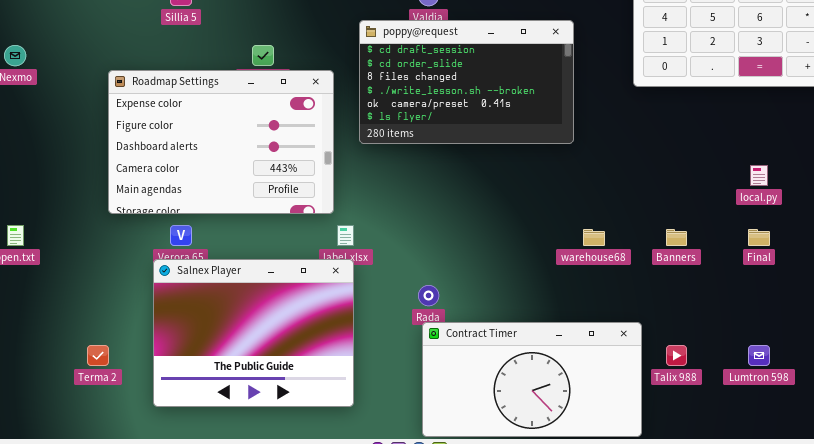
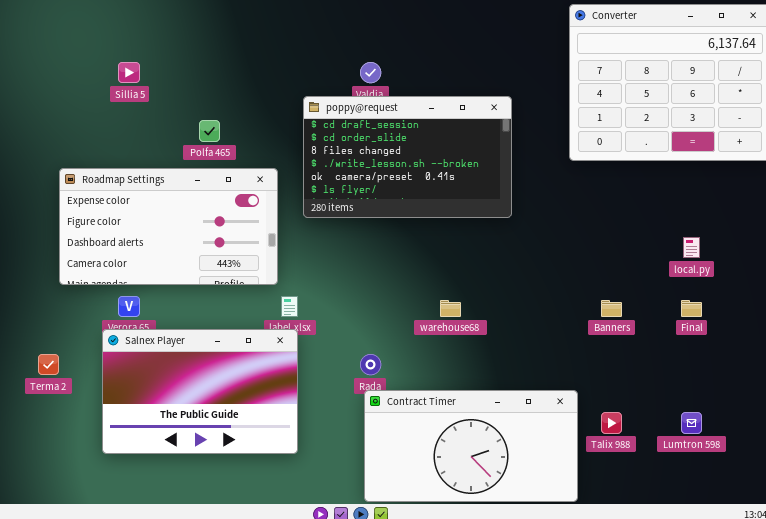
Roadmap Settings: [108,70,334,214] -> [59,168,278,285], resized
warehouse68: [583,229,605,246] -> [440,300,461,317], moved
Salnex Player: [153,259,354,407] -> [102,329,298,454], resized
Terma 2: [87,345,109,366] -> [38,354,59,375], moved

